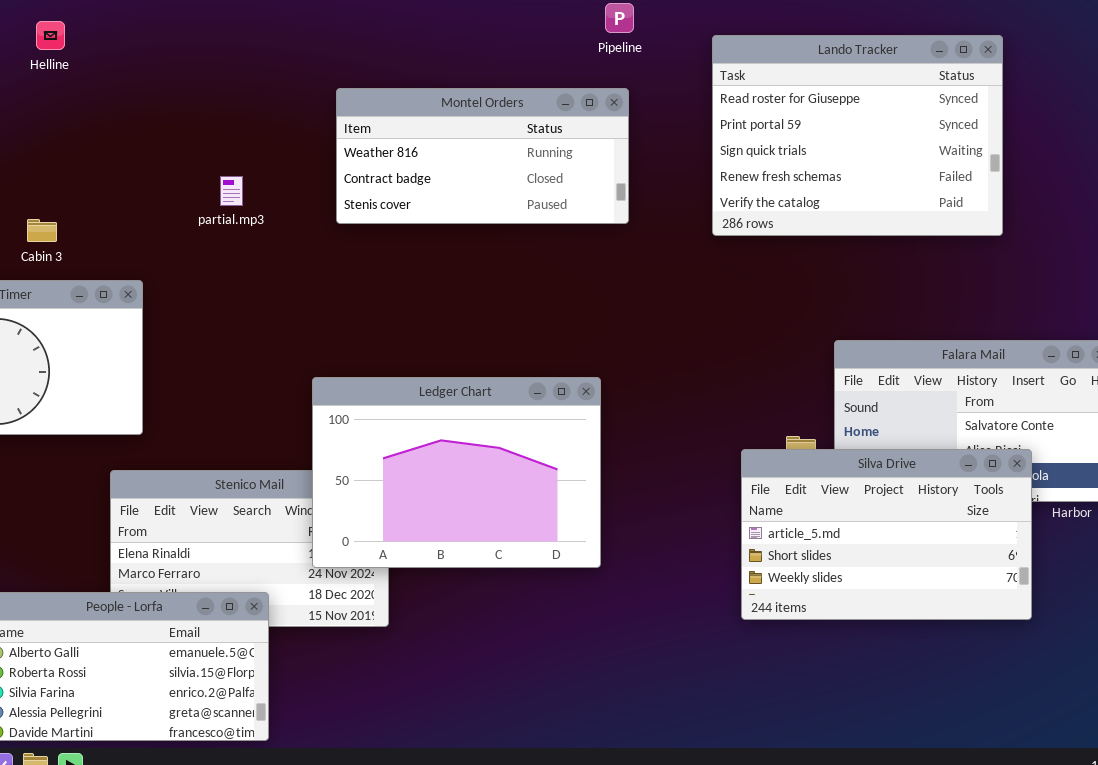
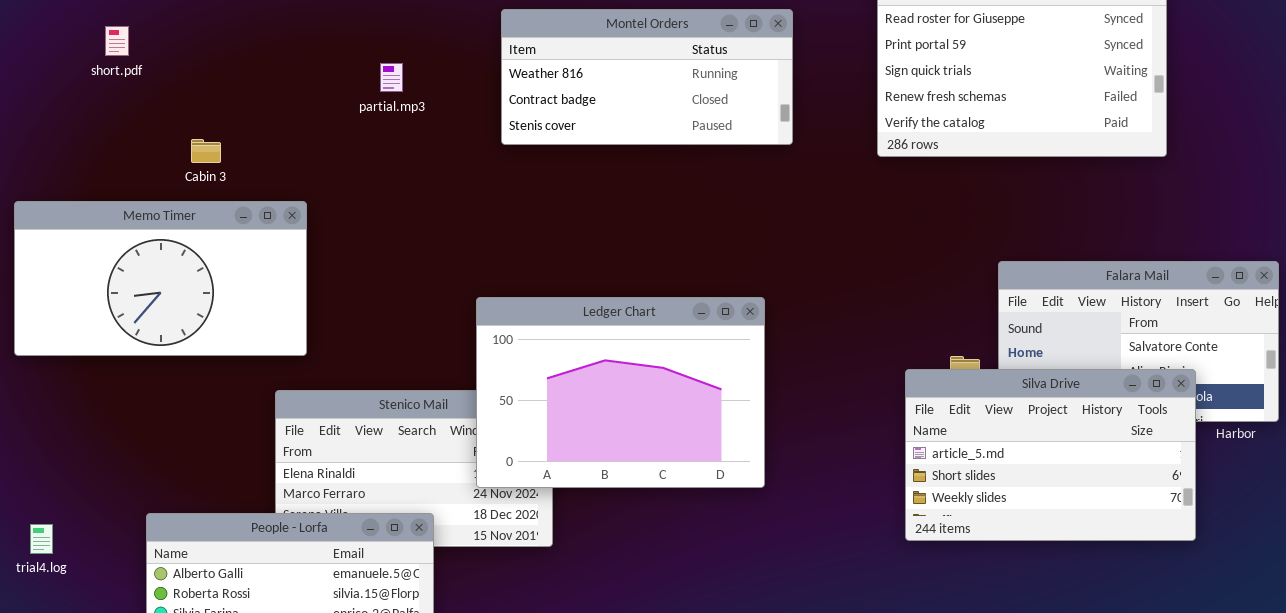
partial.mp3: [220,176,243,206] -> [380,63,403,92], moved

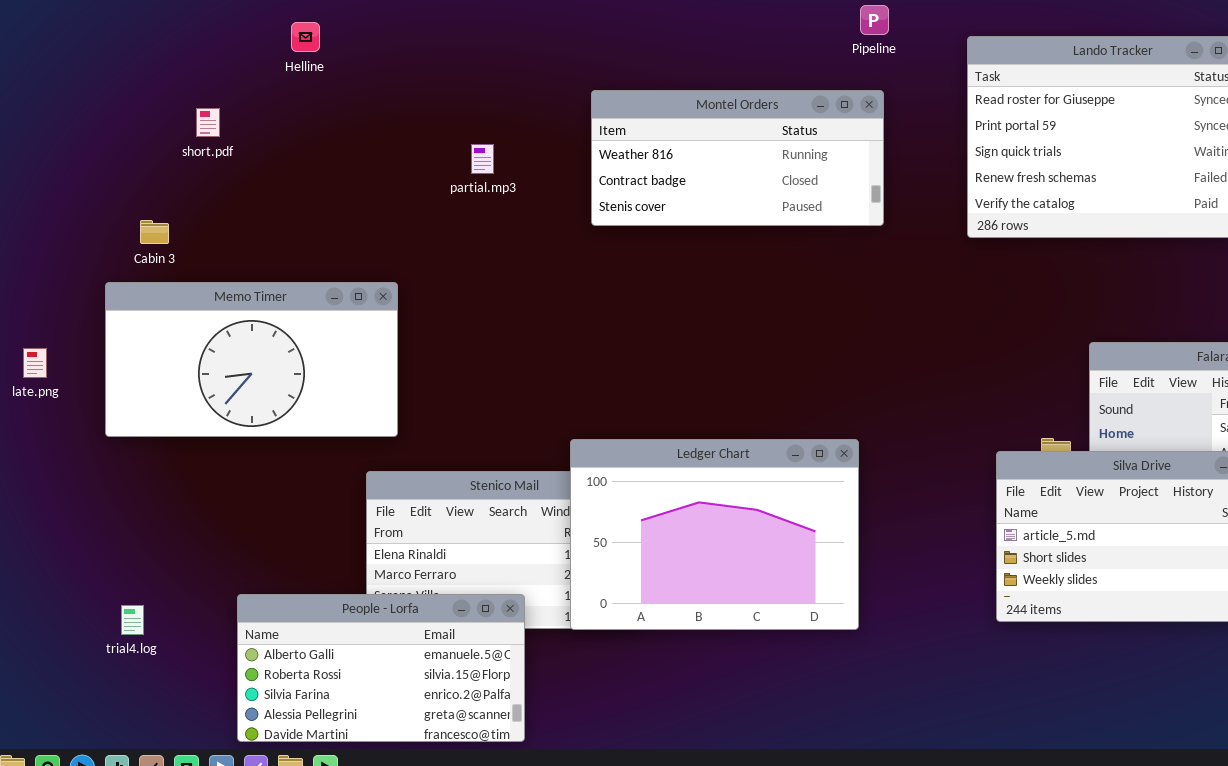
Cabin 3: [191,139,221,163] -> [140,220,169,244], moved
Ledger Chart: [476,297,765,488] -> [570,439,859,630], moved

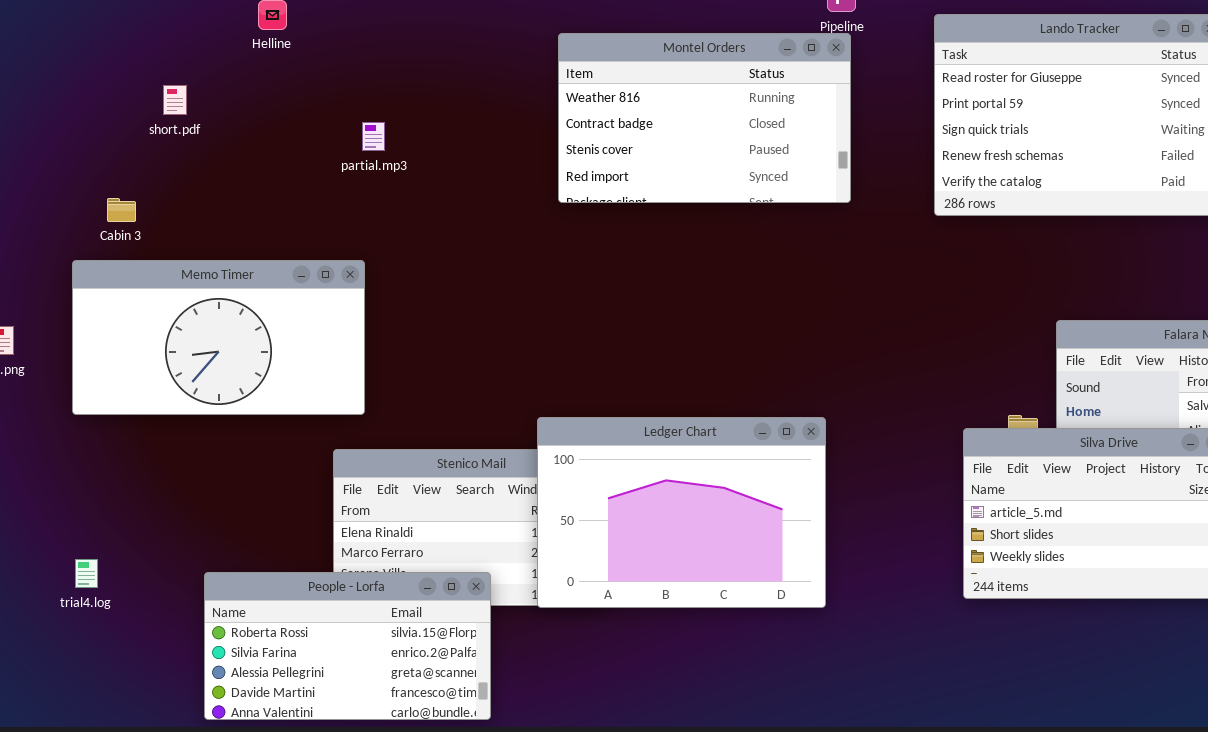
Montel Orders: [591,90,884,226] -> [558,33,851,203], resized
partial.mp3: [471,144,494,174] -> [362,122,385,151], moved
People - Lorfa: [237,594,525,742] -> [204,572,491,720], scrolled down 1 row
trial4.log: [121,605,144,635] -> [75,559,98,588], moved

